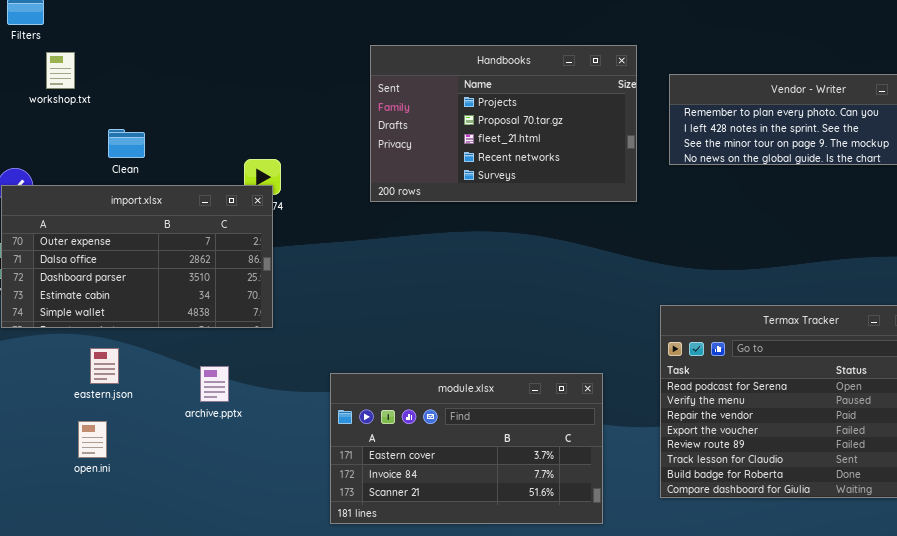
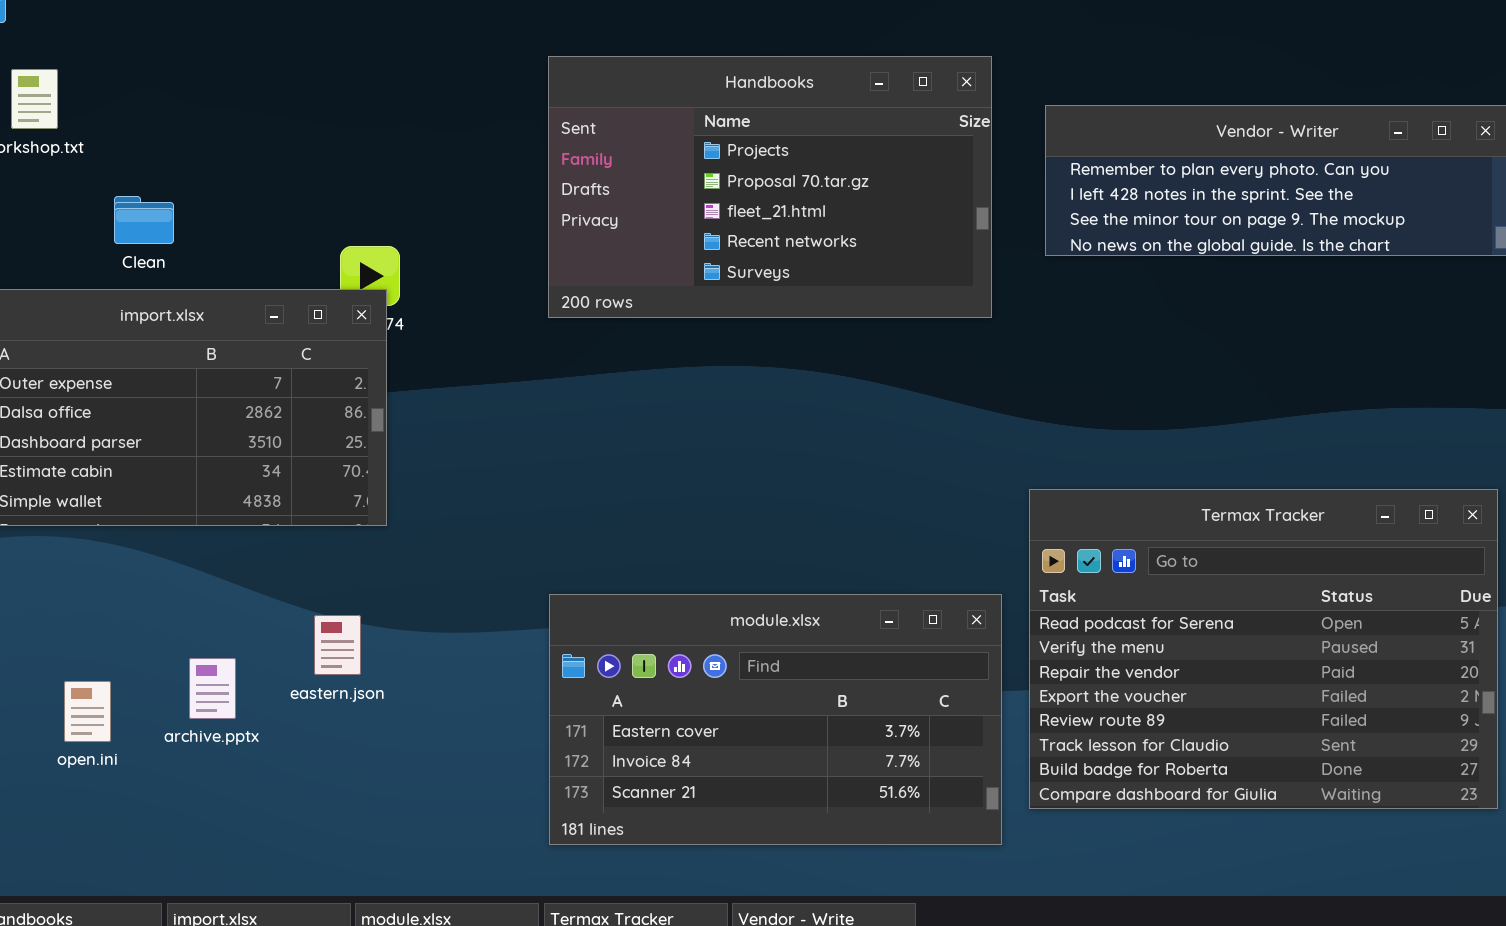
eastern.json: [90,348,119,384] -> [314,615,361,675], moved
archive.pptx: [200,366,229,402] -> [189,658,236,719], moved
module.xlsx: [330,373,603,524] -> [549,594,1002,845], moved

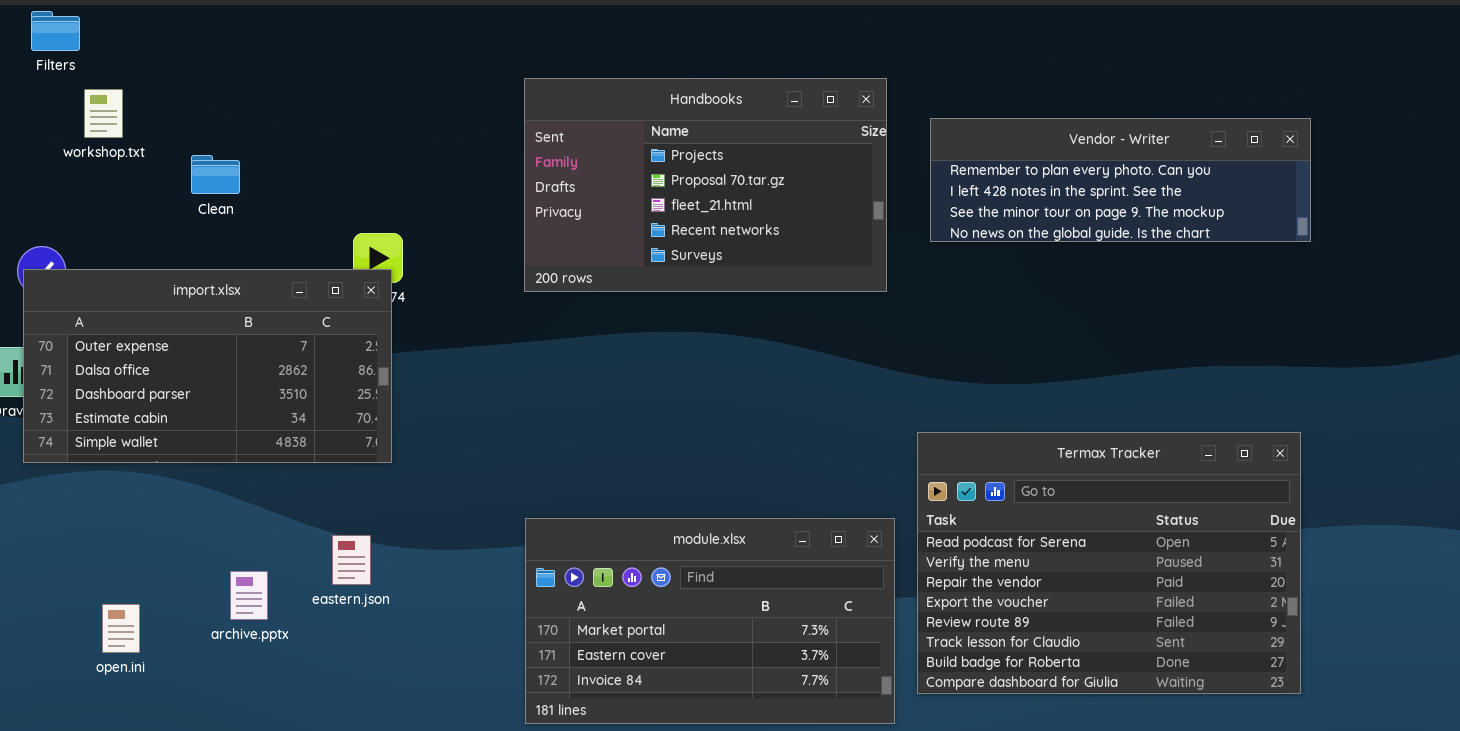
Clean: [114,196,174,244] -> [191,155,240,194], moved
module.xlsx: [549,594,1002,845] -> [525,518,895,724], scrolled up 1 row
open.ini: [64,681,111,742] -> [102,604,140,653], moved

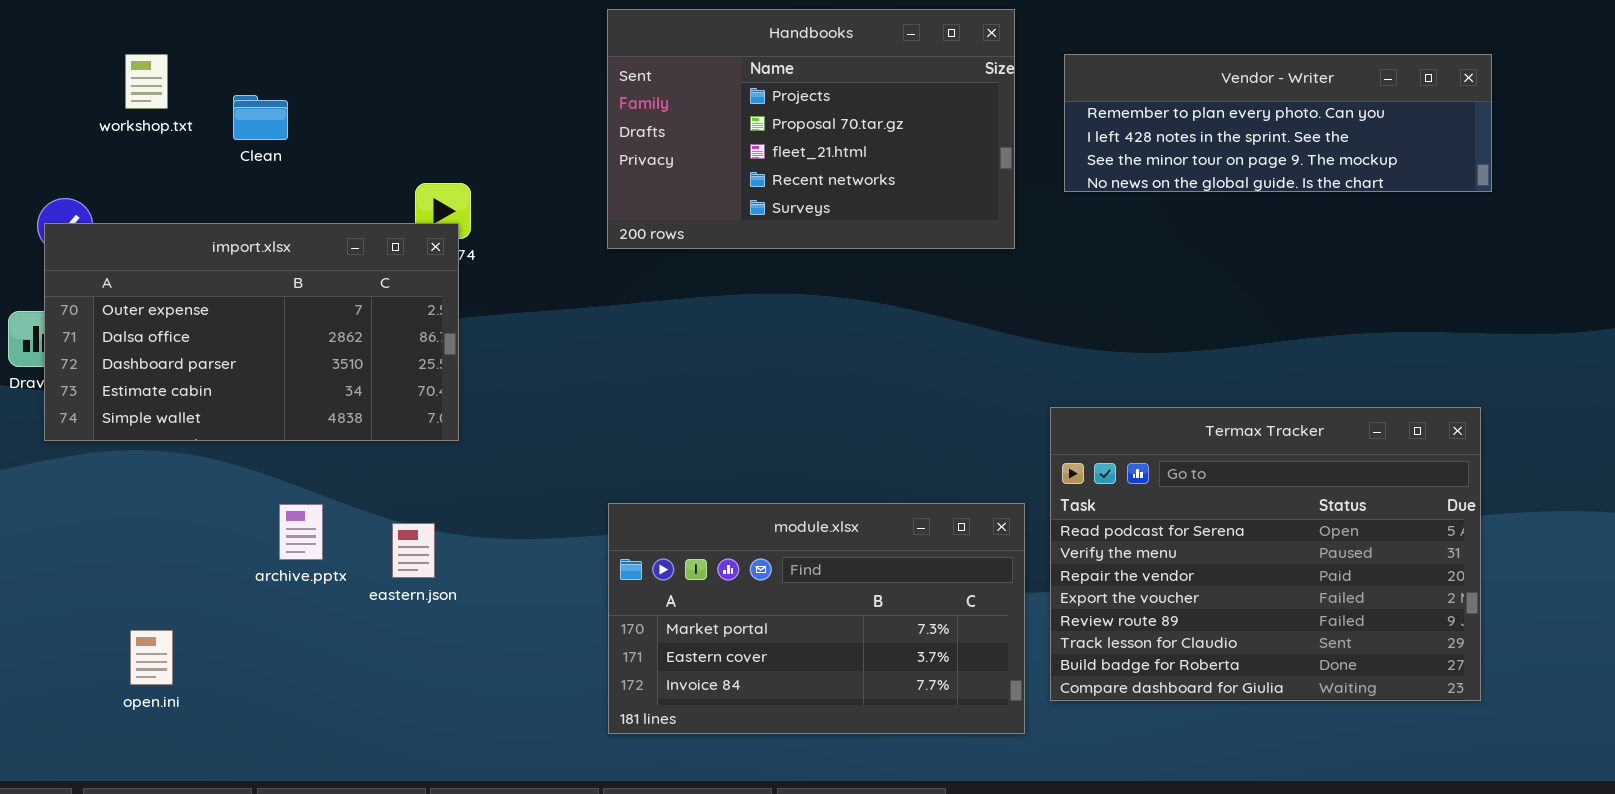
workshop.txt: [84,89,123,138] -> [125,54,168,109], moved
archive.pptx: [230,571,268,620] -> [279,504,323,560], moved
open.ini: [102,604,140,653] -> [130,630,173,685], moved

